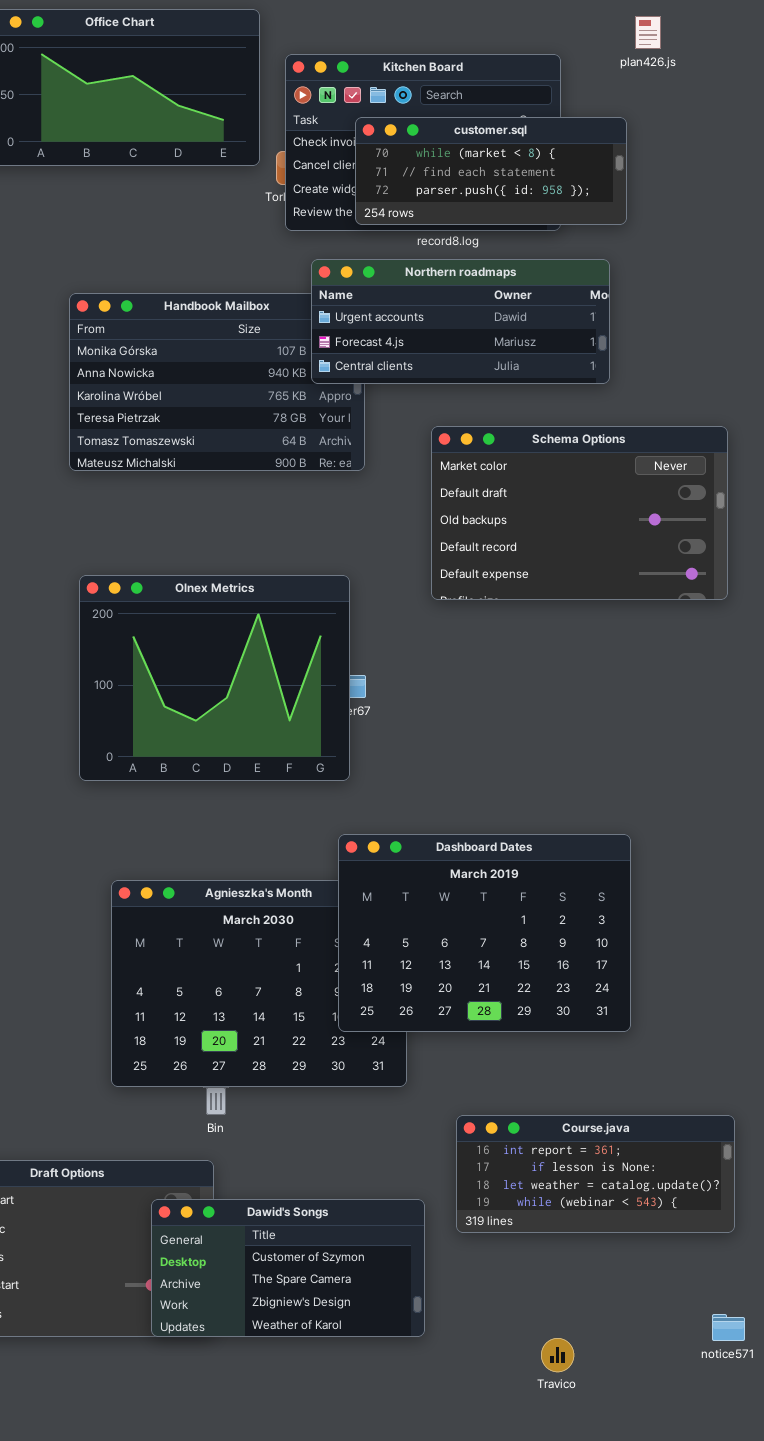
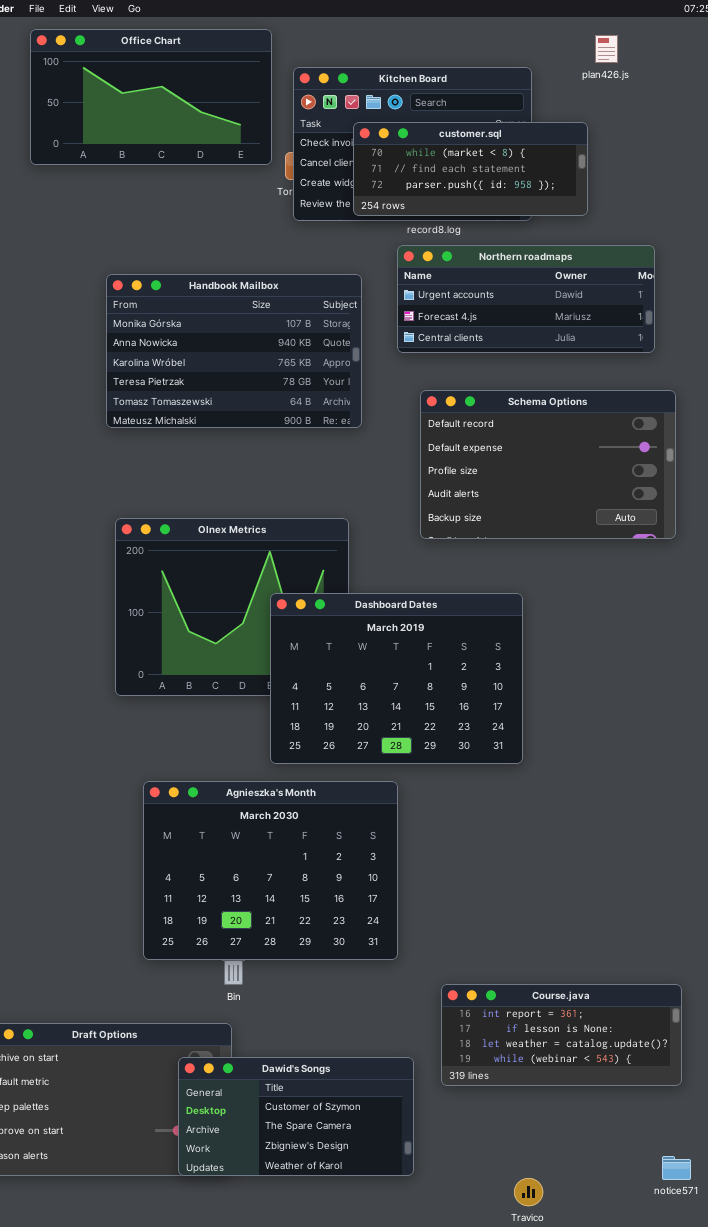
Northern roadmaps: [311,259,610,384] -> [397,245,655,353], moved
Schema Options: [431,426,728,600] -> [420,390,676,539], scrolled down 3 rows
Dashboard Dates: [338,834,631,1032] -> [270,593,523,764], moved

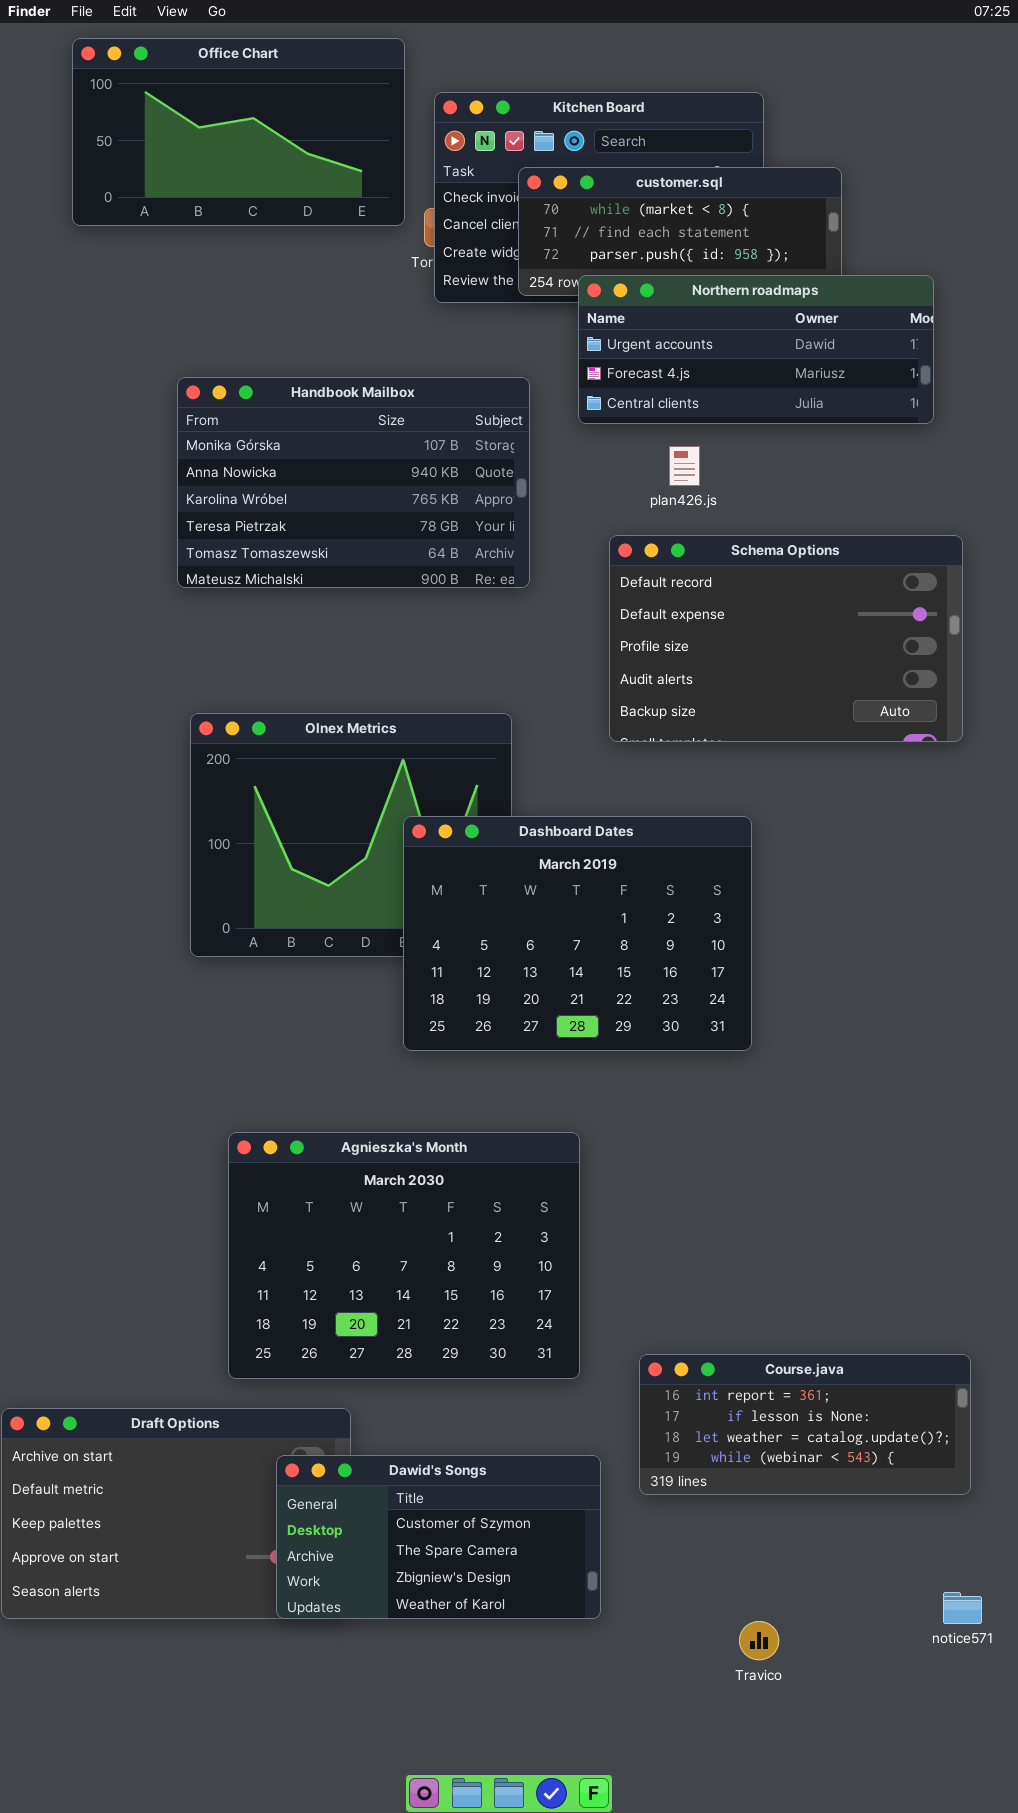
plan426.js: [595,35,618,63] -> [669,446,700,486], moved
Northern roadmaps: [397,245,655,353] -> [578,275,934,424], moved
Agnieszka's Month: [143,781,398,960] -> [228,1132,580,1379], moved

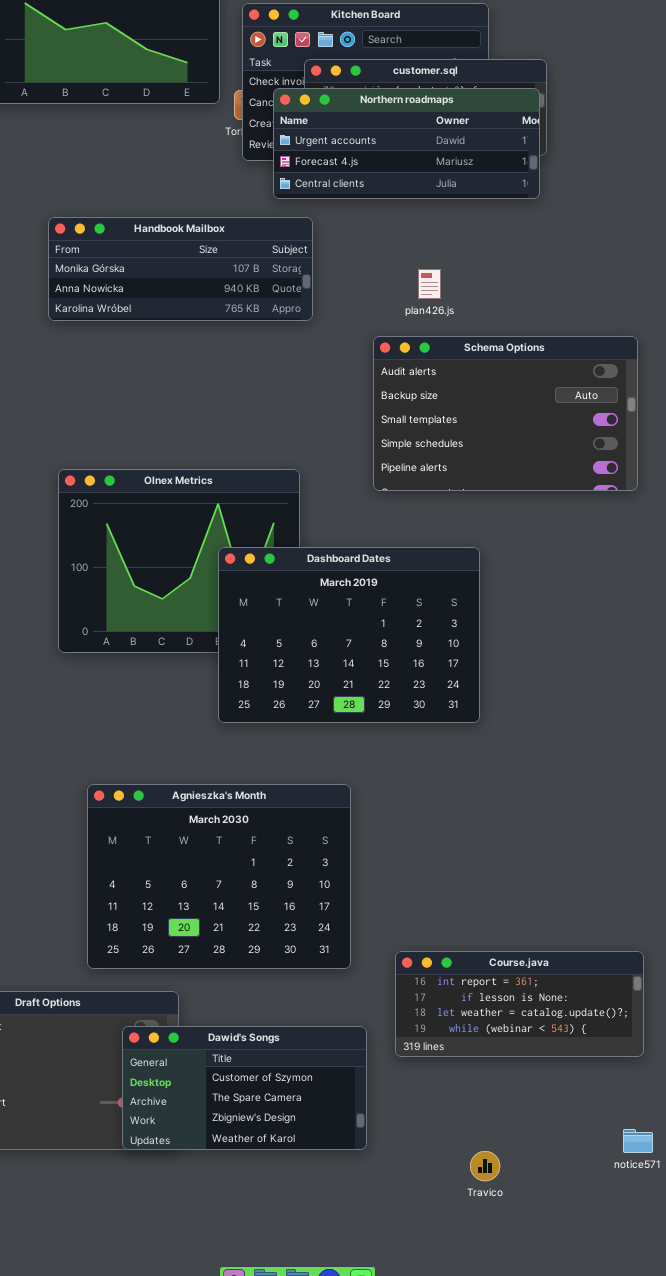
Northern roadmaps: [578,275,934,424] -> [273,88,540,199], moved
Handbook Mailbox: [177,377,530,588] -> [48,217,313,321], resized
Schema Options: [609,535,963,742] -> [373,336,638,491], scrolled down 3 rows

